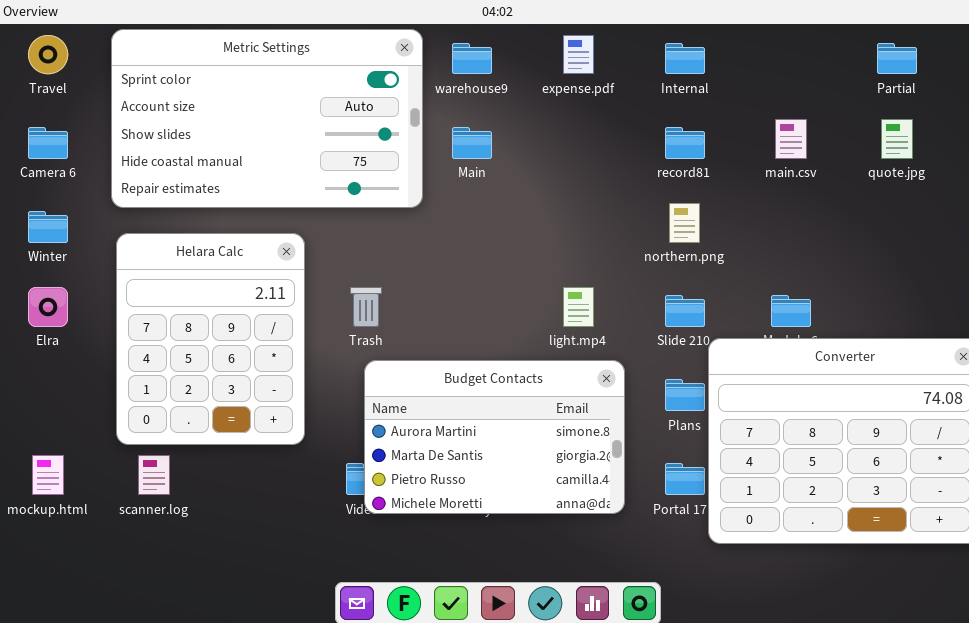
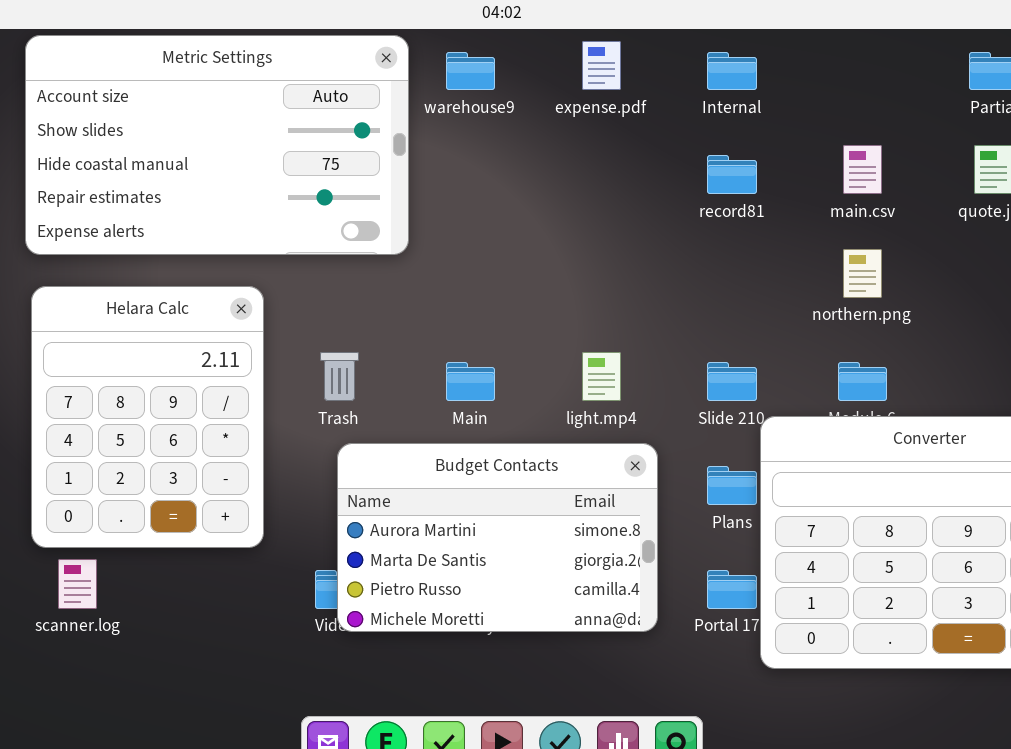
Metric Settings: [111,29,423,208] -> [25,35,409,255], scrolled down 1 row
Main: [452,127,492,159] -> [446,362,495,401], moved
northern.png: [669,203,700,243] -> [843,249,882,298], moved

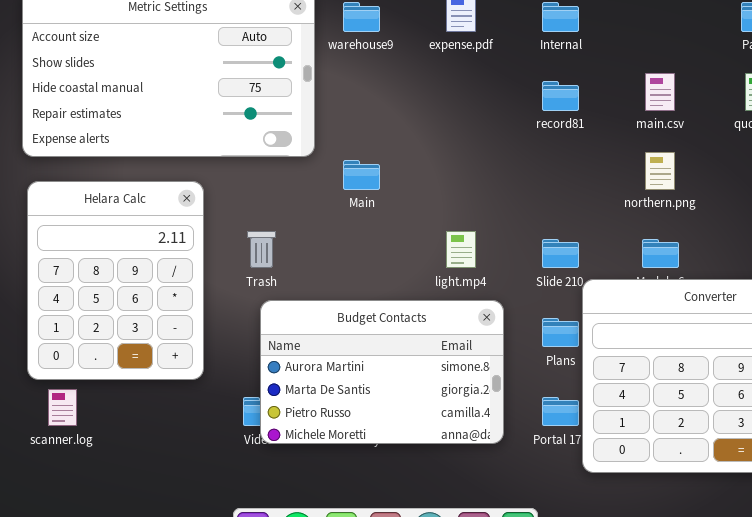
Main: [446,362,495,401] -> [343,160,380,190], moved

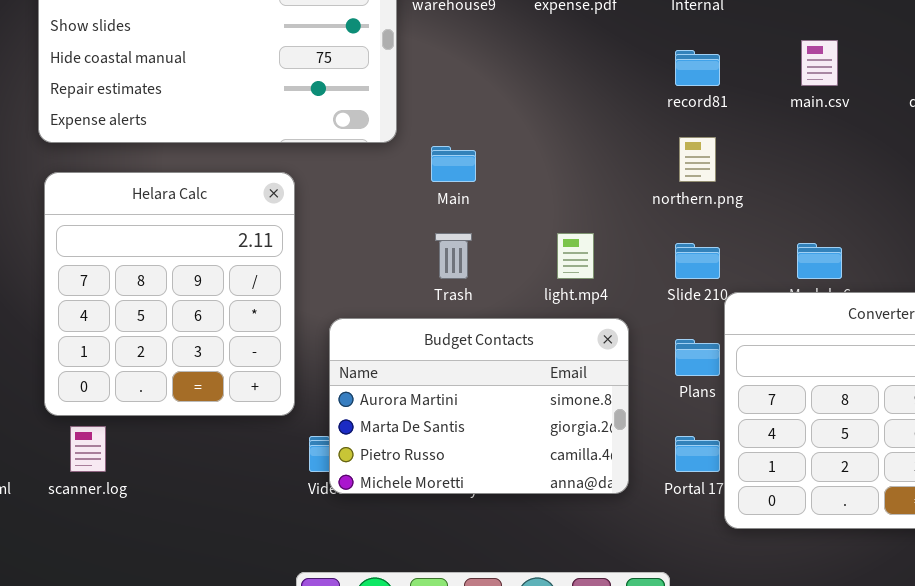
northern.png: [645,152,675,190] -> [679,137,716,182], moved
Helara Calc: [27,181,204,380] -> [44,172,295,416], resized
Trash: [247,231,276,268] -> [435,233,472,279], moved

